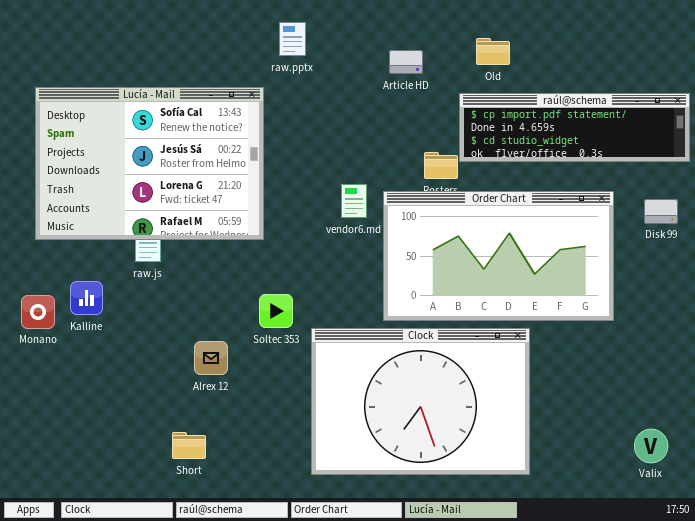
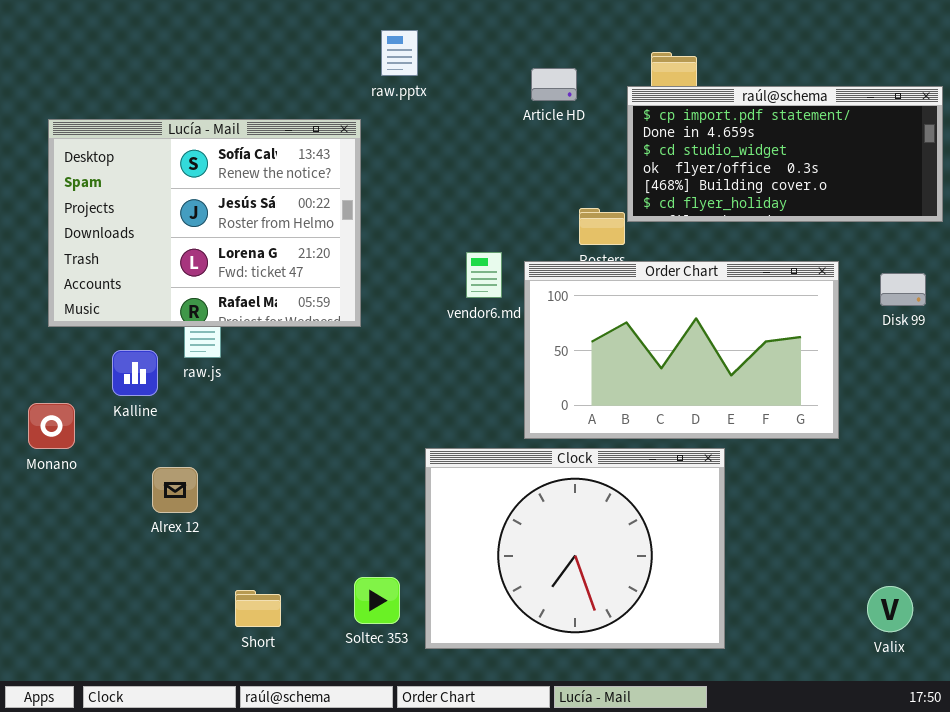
raúl@schema: [459,93,690,162] -> [627,86,943,222], resized
Kalline: [70,281,103,315] -> [112,350,158,396], moved
Soltec 353: [259,294,293,328] -> [354,577,400,624], moved
Alrex 12: [194,341,228,375] -> [152,467,198,513], moved

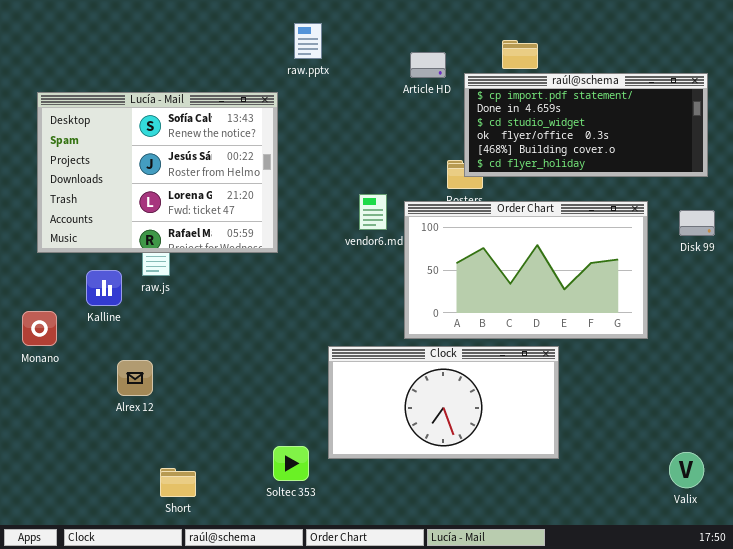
raúl@schema: [627,86,943,222] -> [464,73,708,177], moved
Clock: [425,448,725,649] -> [328,346,559,459], resized
Short: [235,590,281,627] -> [160,468,196,497], moved

